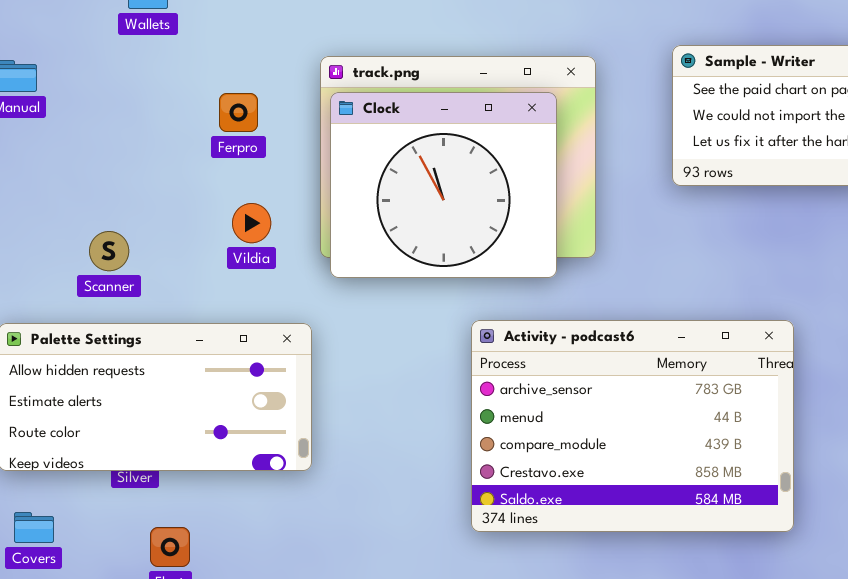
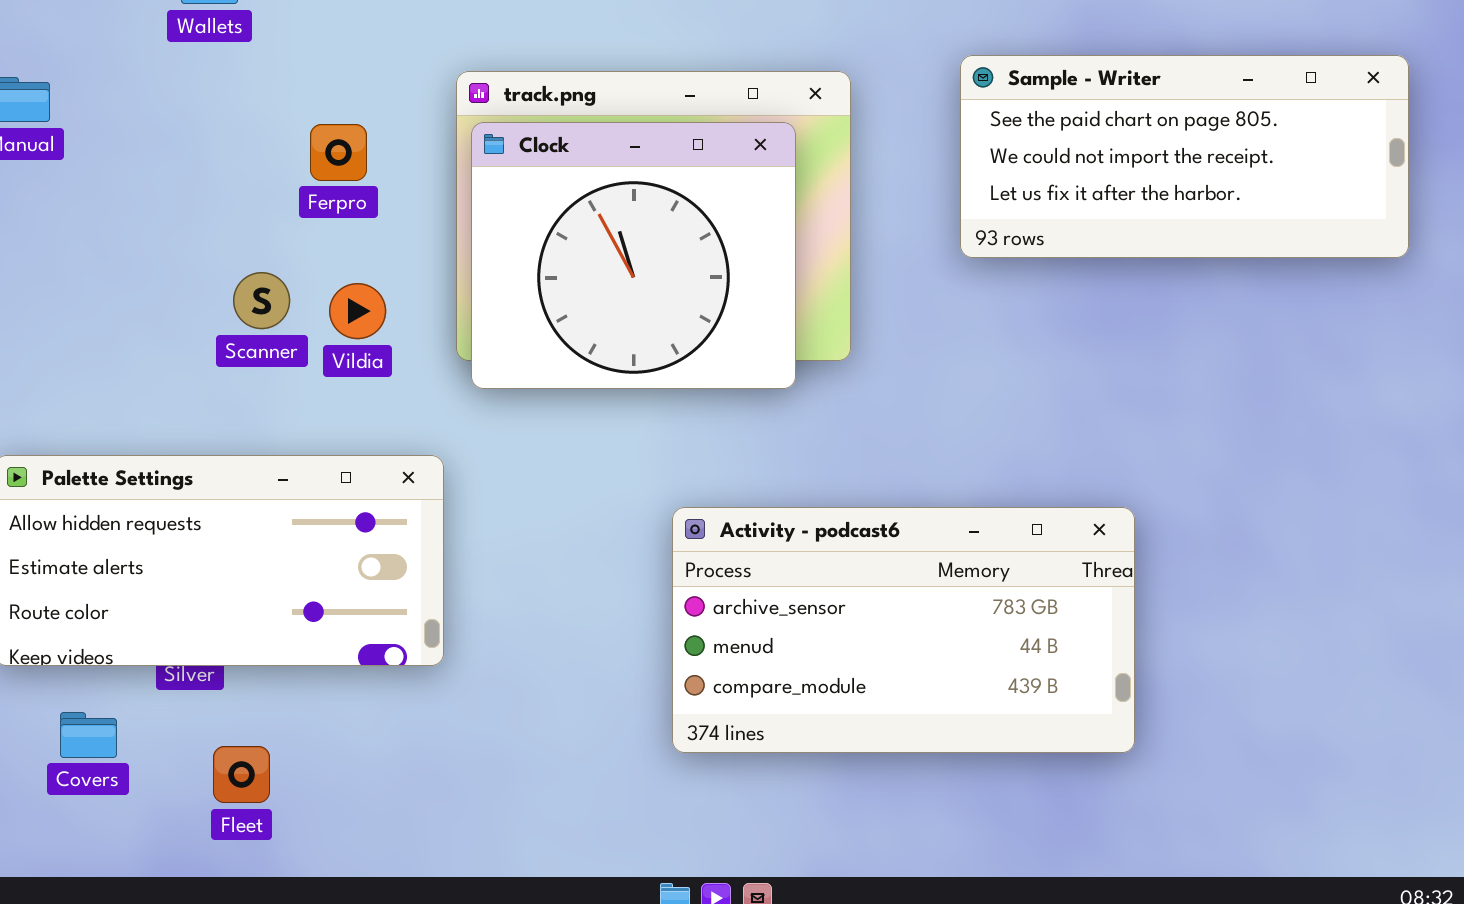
Scanner: [89,231,129,271] -> [233,272,290,329], moved
Activity - podcast6: [471,320,794,532] -> [672,507,1135,753], resized
Covers: [14,512,54,543] -> [60,712,117,758], moved

